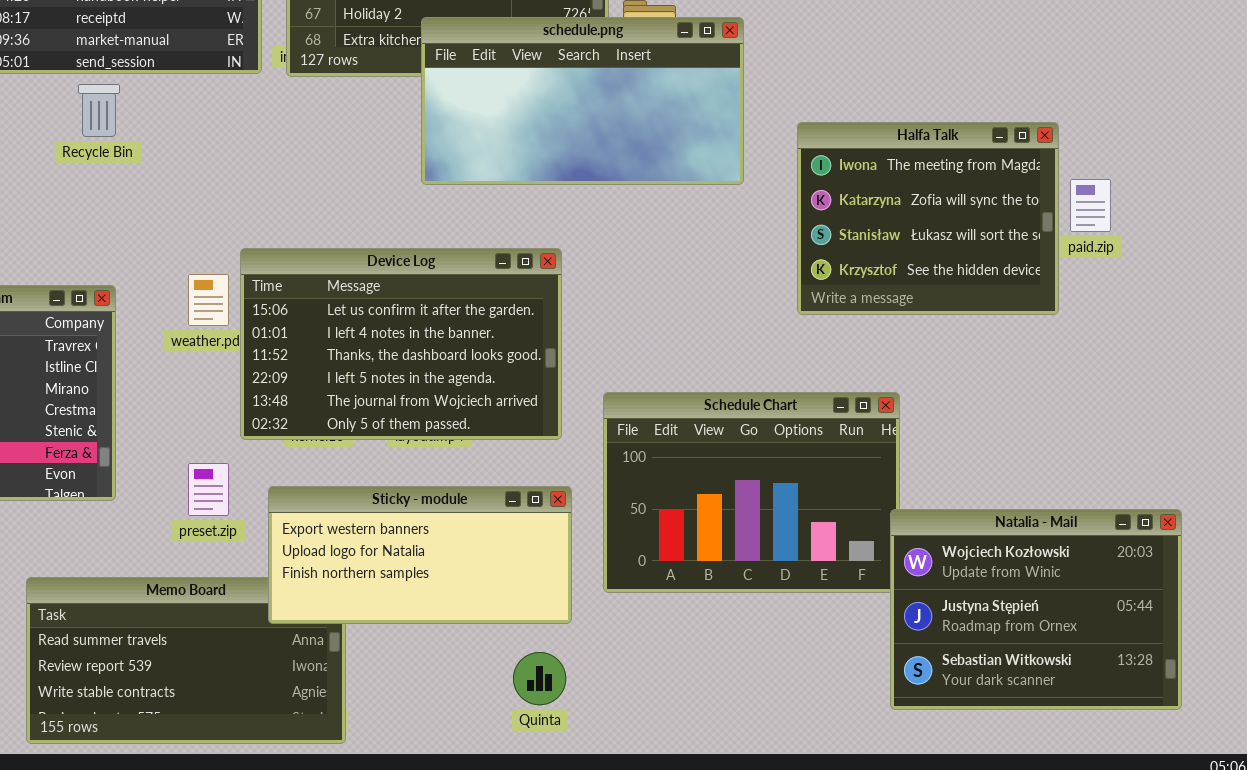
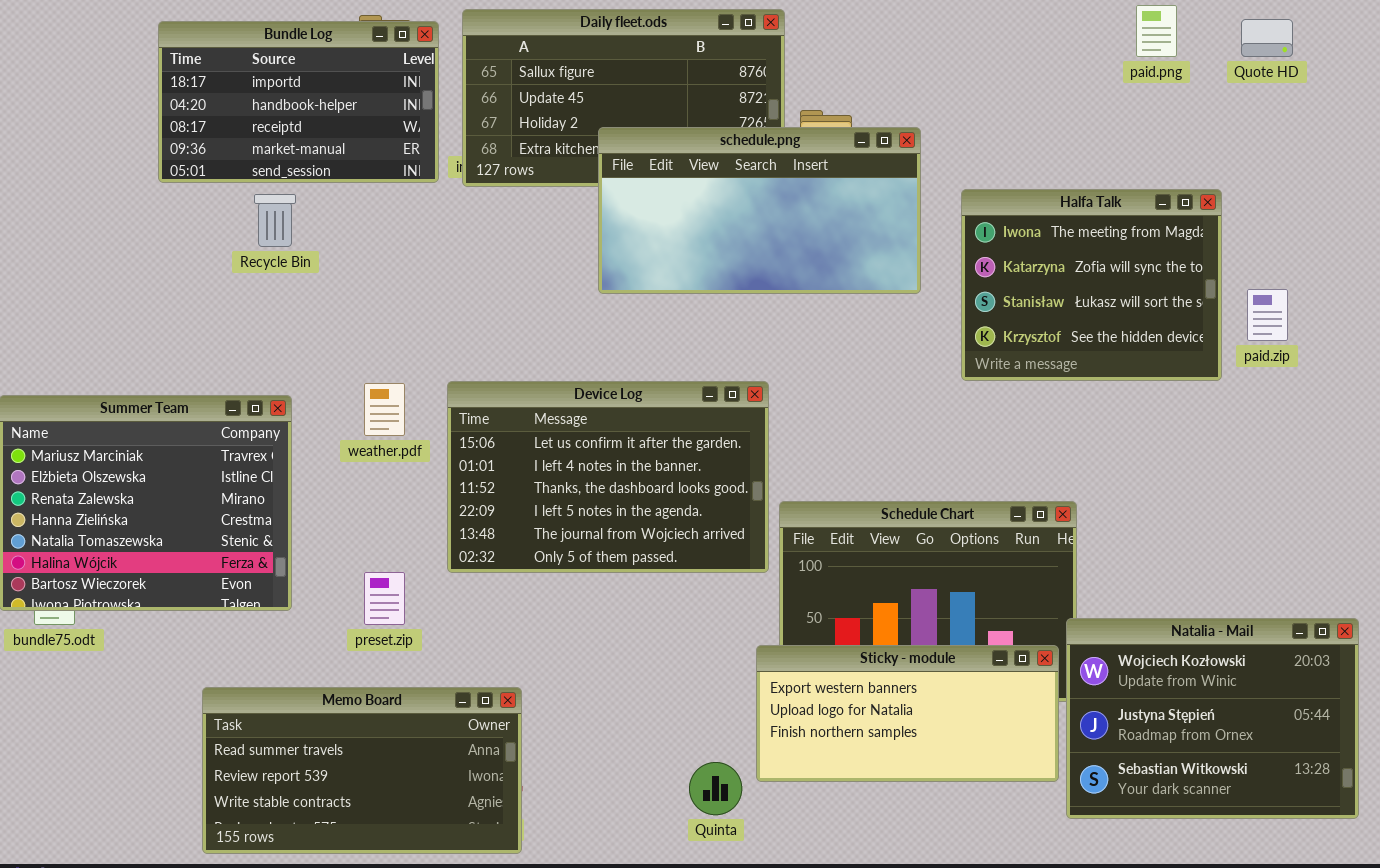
Halfa Talk: [797,122,1059,315] -> [961,189,1222,381], moved
Device Log: [240,248,562,440] -> [447,381,769,573], moved
Sticky - module: [268,486,572,624] -> [756,645,1059,782], moved

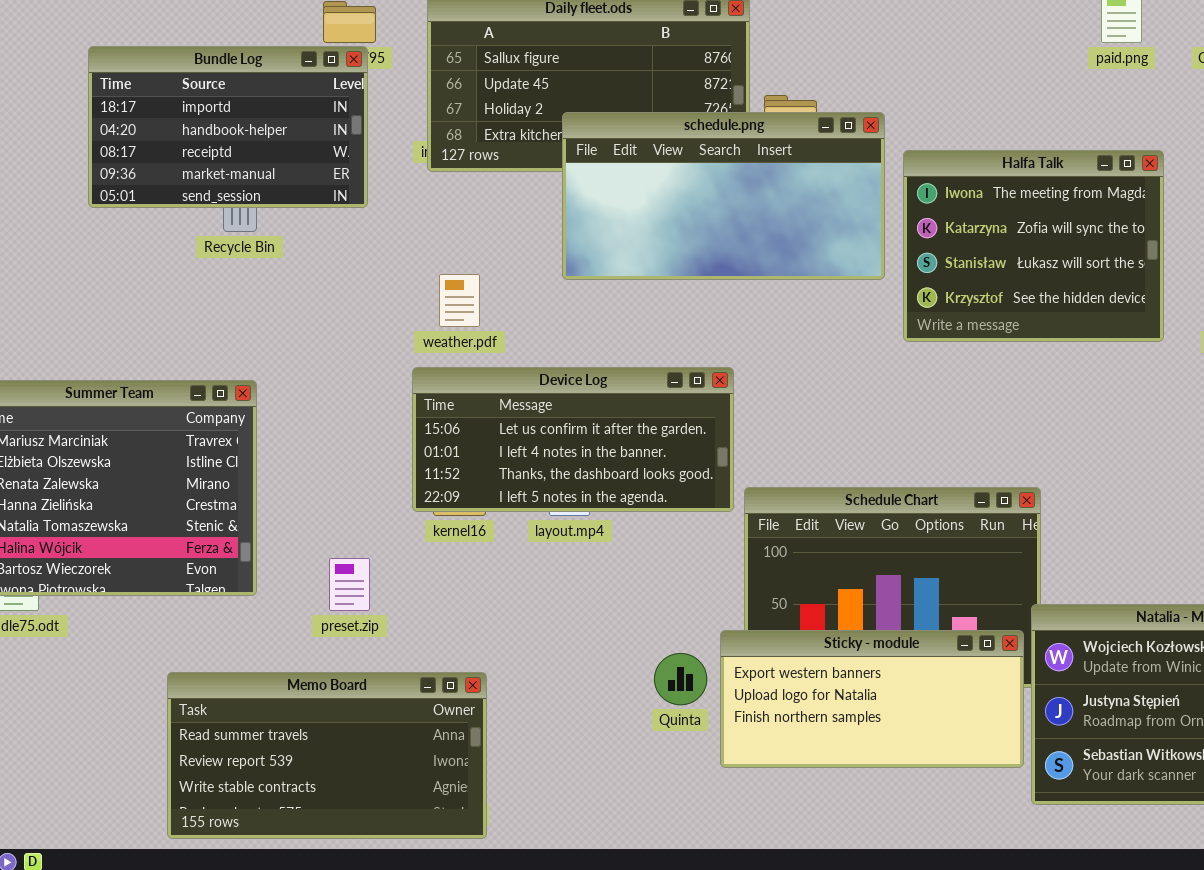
Bundle Log: [158,21,439,183] -> [88,46,368,208], moved
Halfa Talk: [961,189,1222,381] -> [903,150,1164,342], moved
Device Log: [447,381,769,573] -> [412,367,734,512], resized
weather.pdf: [364,383,405,436] -> [439,274,480,327], moved
Quinta: [689,762,742,815] -> [654,653,707,705], moved

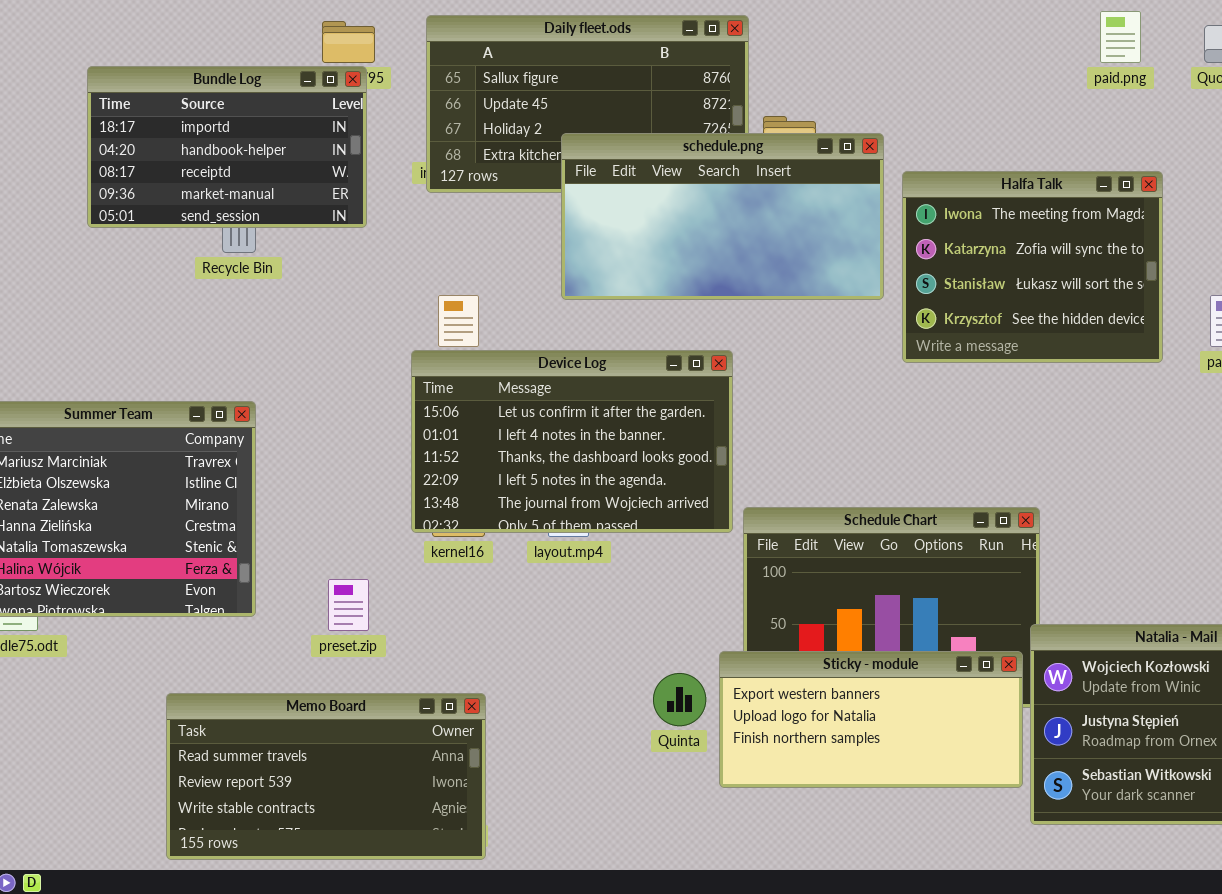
Device Log: [412,367,734,512] -> [411,350,733,533], resized

